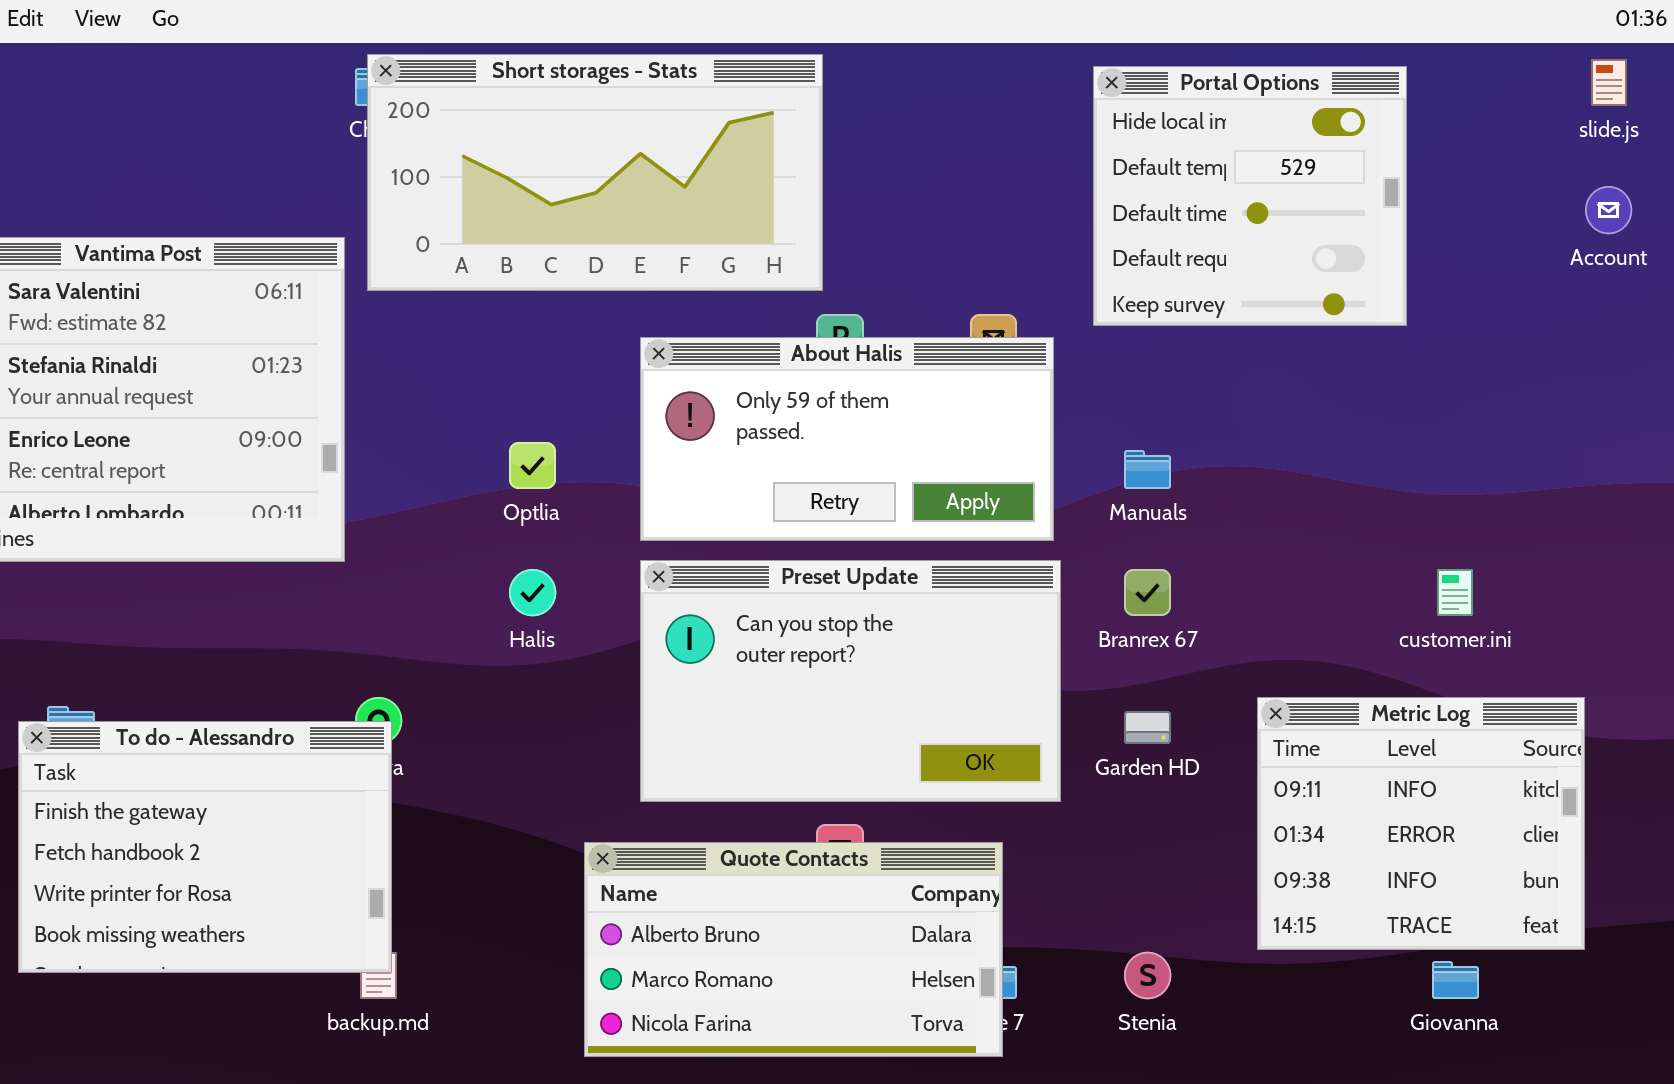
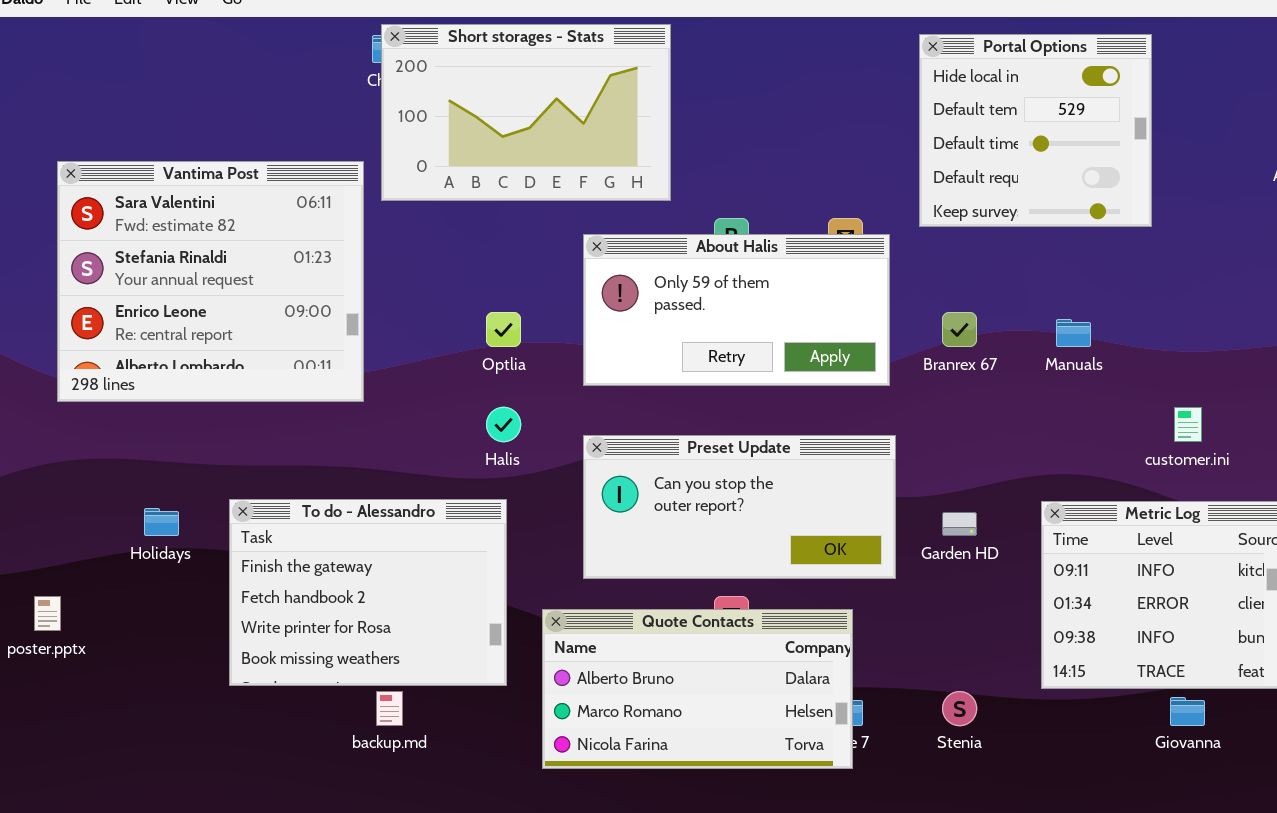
Short storages - Stats: [367,54,823,291] -> [381,24,671,201], resized
Manuals: [1124,450,1171,489] -> [1056,319,1091,347], moved
Preset Update: [640,560,1061,802] -> [583,435,896,579], resized
Branrex 67: [1124,569,1171,616] -> [942,312,977,347], moved
To do - Alessandro: [18,721,392,973] -> [229,499,507,686], moved

